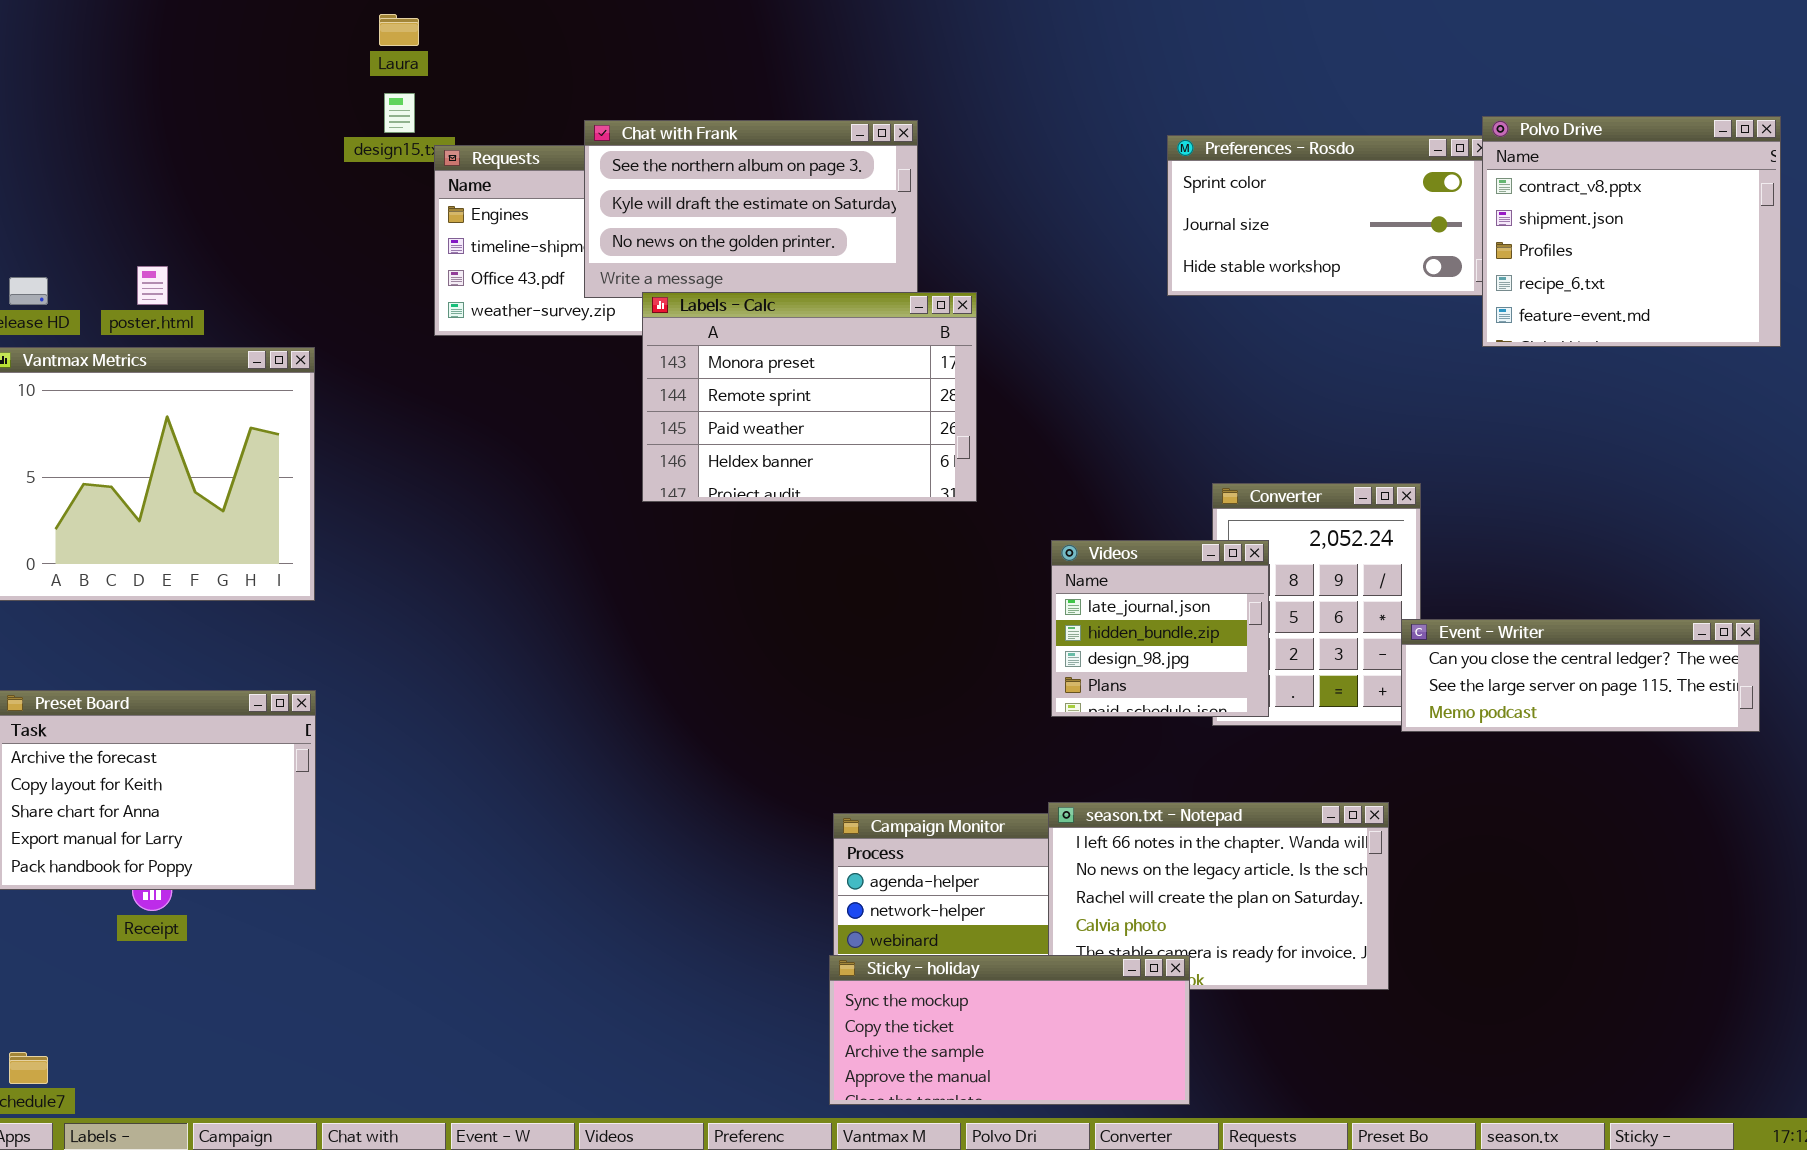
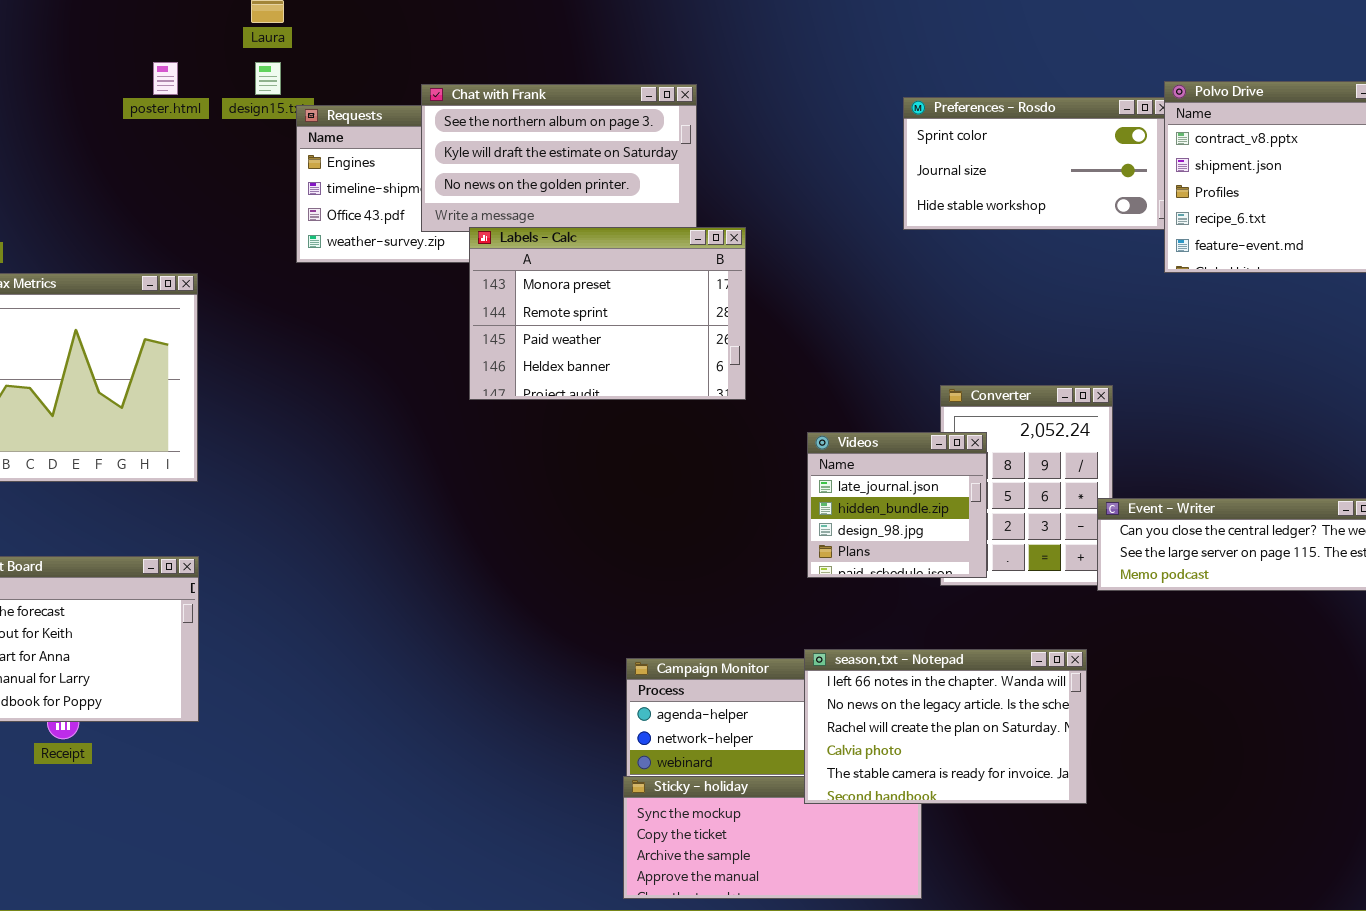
poster.html: [137,266,168,305] -> [153,62,178,95], moved
season.txt - Notepad: [1048,802,1389,990] -> [804,649,1087,804], raised

